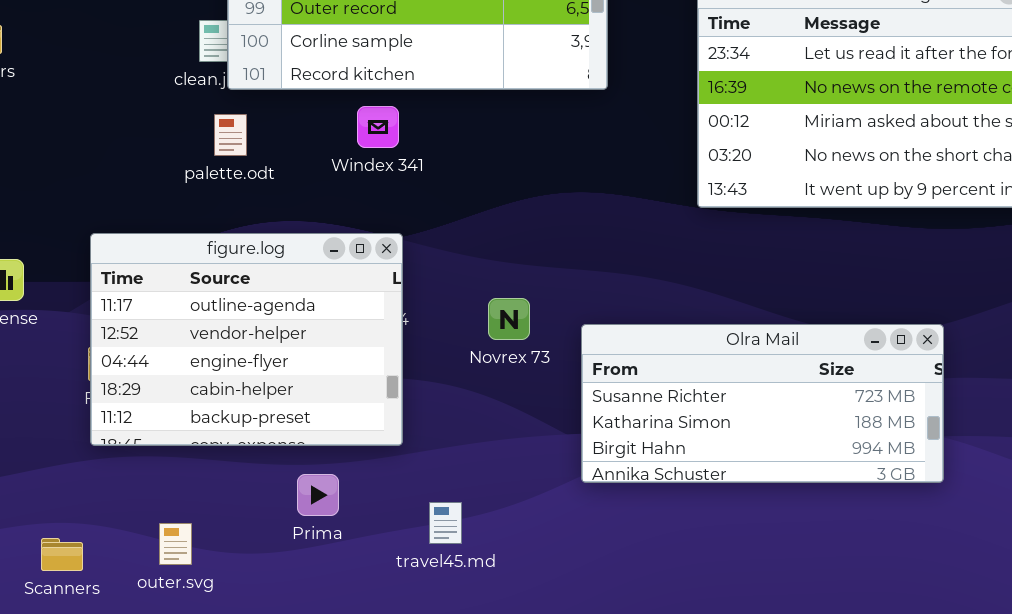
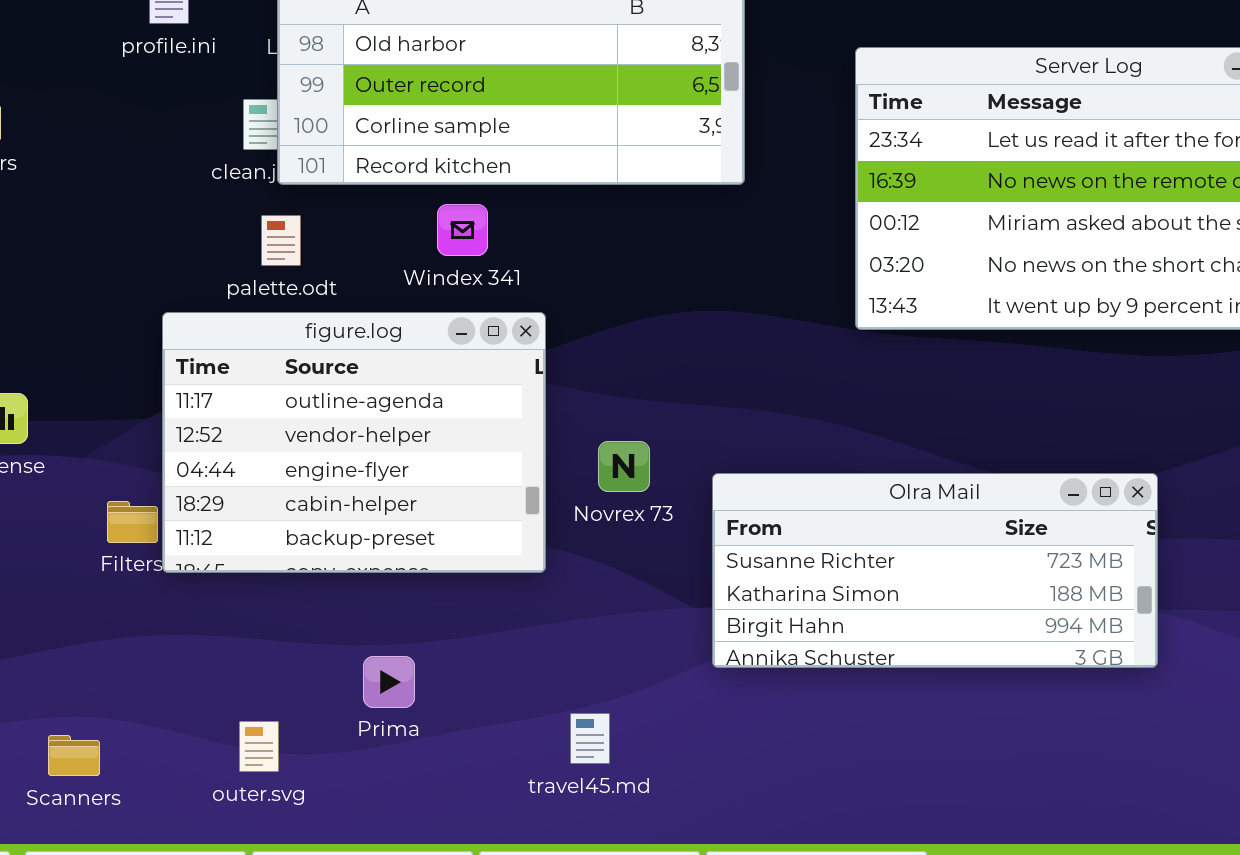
figure.log: [90,233,403,446] -> [162,312,546,573], moved
travel45.md: [429,502,462,544] -> [570,713,610,764], moved
outer.svg: [159,523,192,565] -> [239,721,279,772], moved

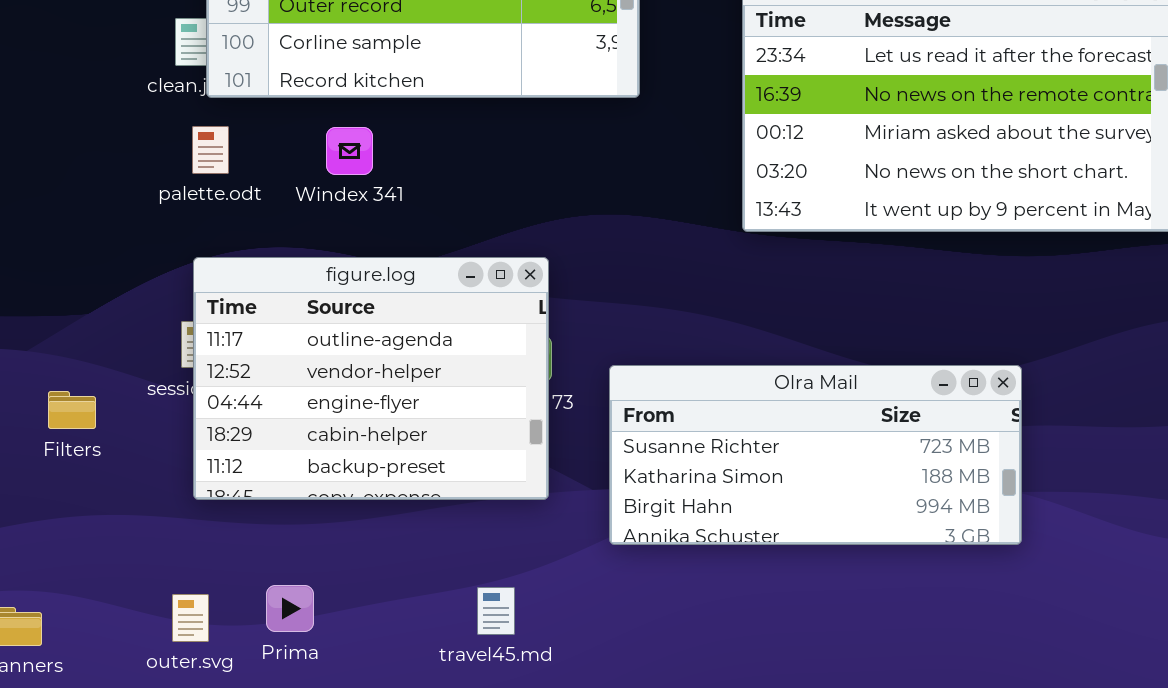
Windex 341: [437,204,488,256] -> [326,127,373,175], moved
figure.log: [162,312,546,573] -> [193,257,549,500], moved
Prima: [363,656,415,708] -> [266,585,314,632], moved

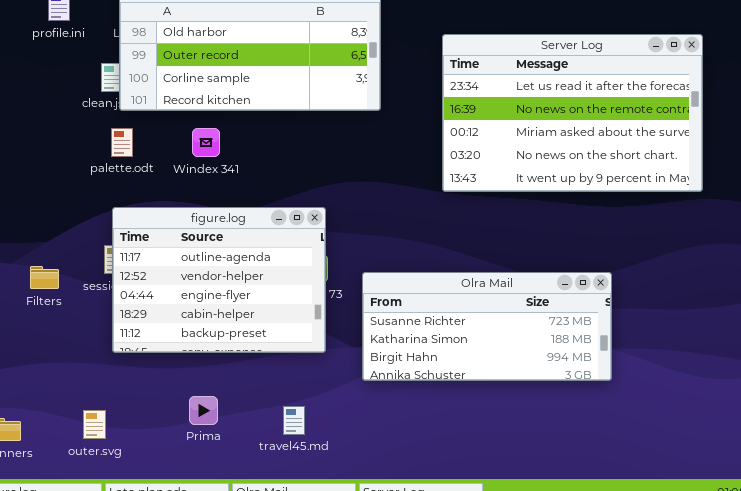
Filters: [48,391,96,429] -> [30,266,59,289], moved
Prima: [266,585,314,632] -> [189,396,218,425], moved
outer.svg: [172,594,209,642] -> [83,410,106,439], moved

